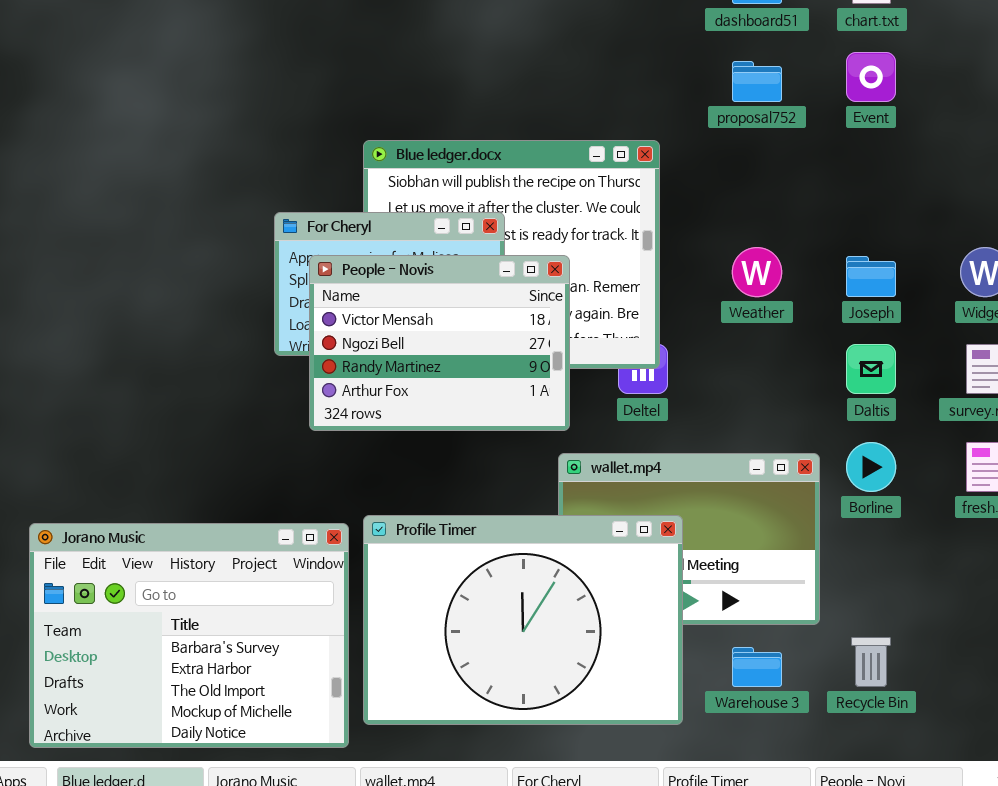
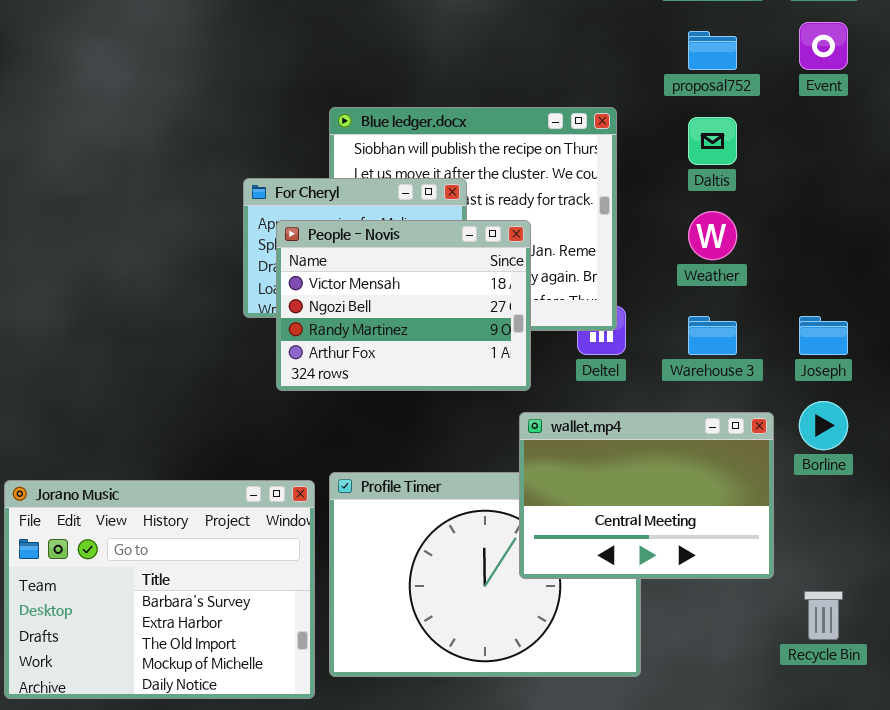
Joseph: [846,256,896,297] -> [799,316,848,355], moved
Daltis: [846,344,896,394] -> [688,117,737,165], moved
wallet.mp4: [558,453,820,625] -> [519,412,774,579], raised
Warehouse 3: [732,647,782,687] -> [688,316,737,355], moved

